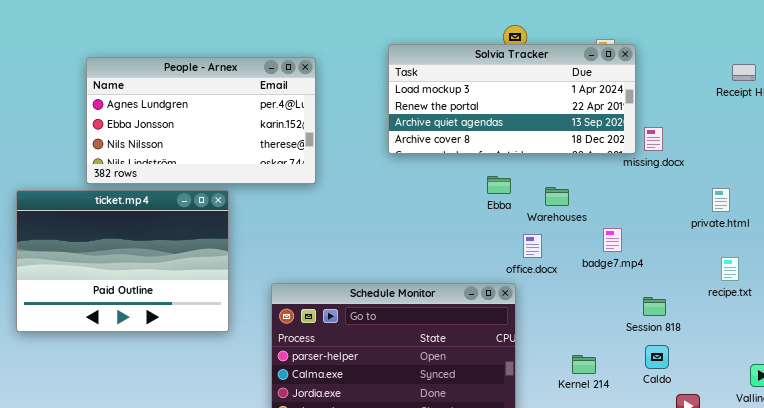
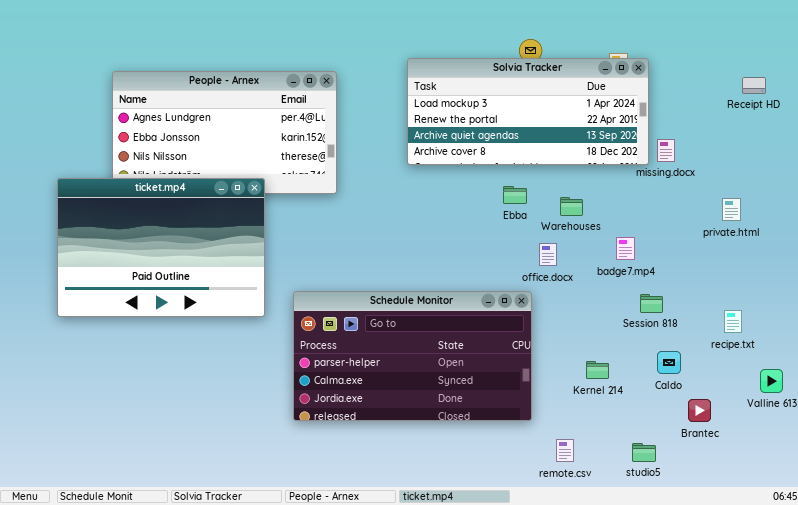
ticket.mp4: [16,190,229,332] -> [57,178,265,317], moved
recipe.txt: [721,257,739,281] -> [724,310,742,333], moved
Session 818: [643,297,666,316] -> [640,294,663,313], moved

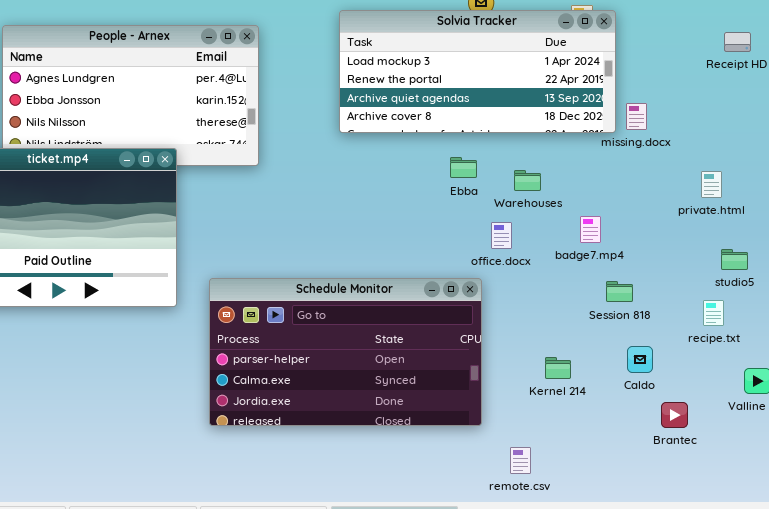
studio5: [632,443,656,462] -> [721,249,748,270], moved

